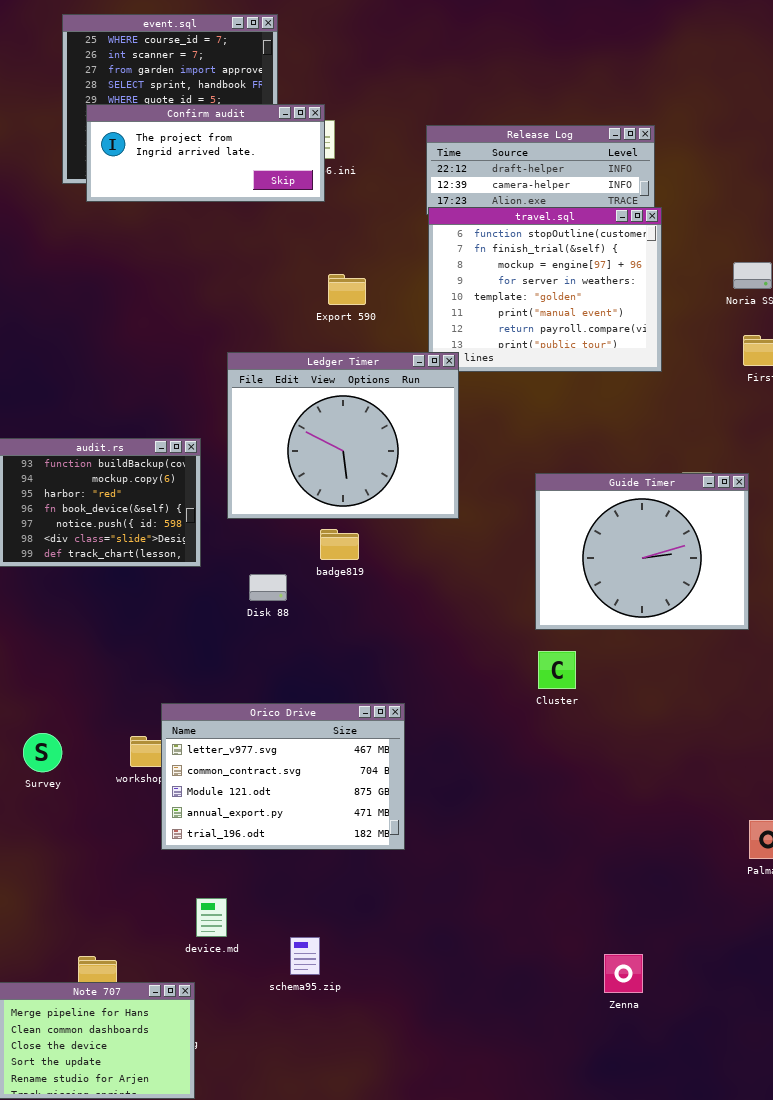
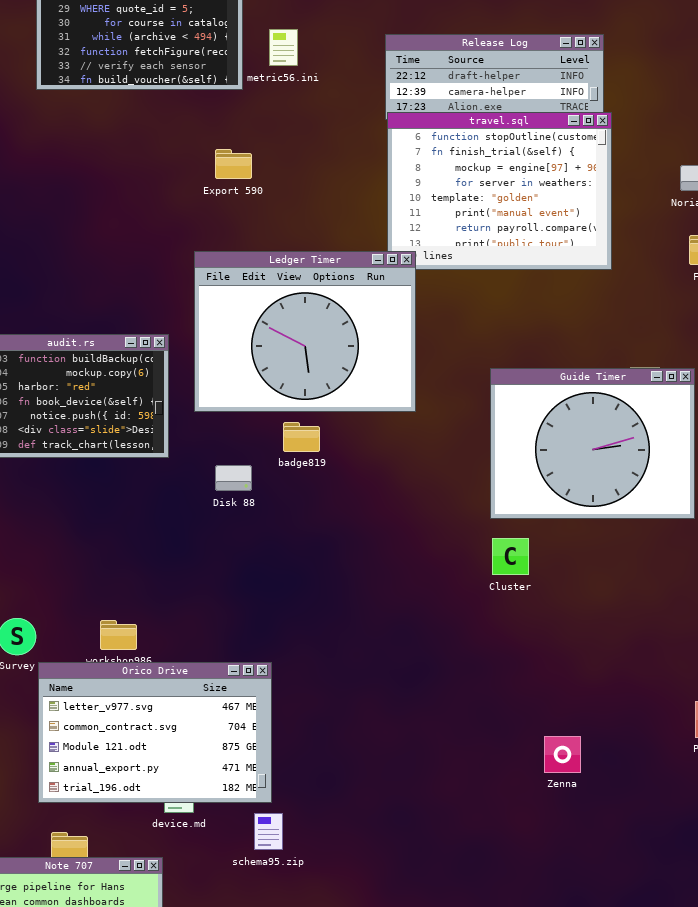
Confirm audit: [86,104,325,202] -> none, closed
Export 590: [328,274,366,305] -> [215,149,252,179], moved
Orico Drive: [161,703,405,850] -> [38,662,272,803], moved
Zenna: [604,954,643,993] -> [544,736,581,773], moved

